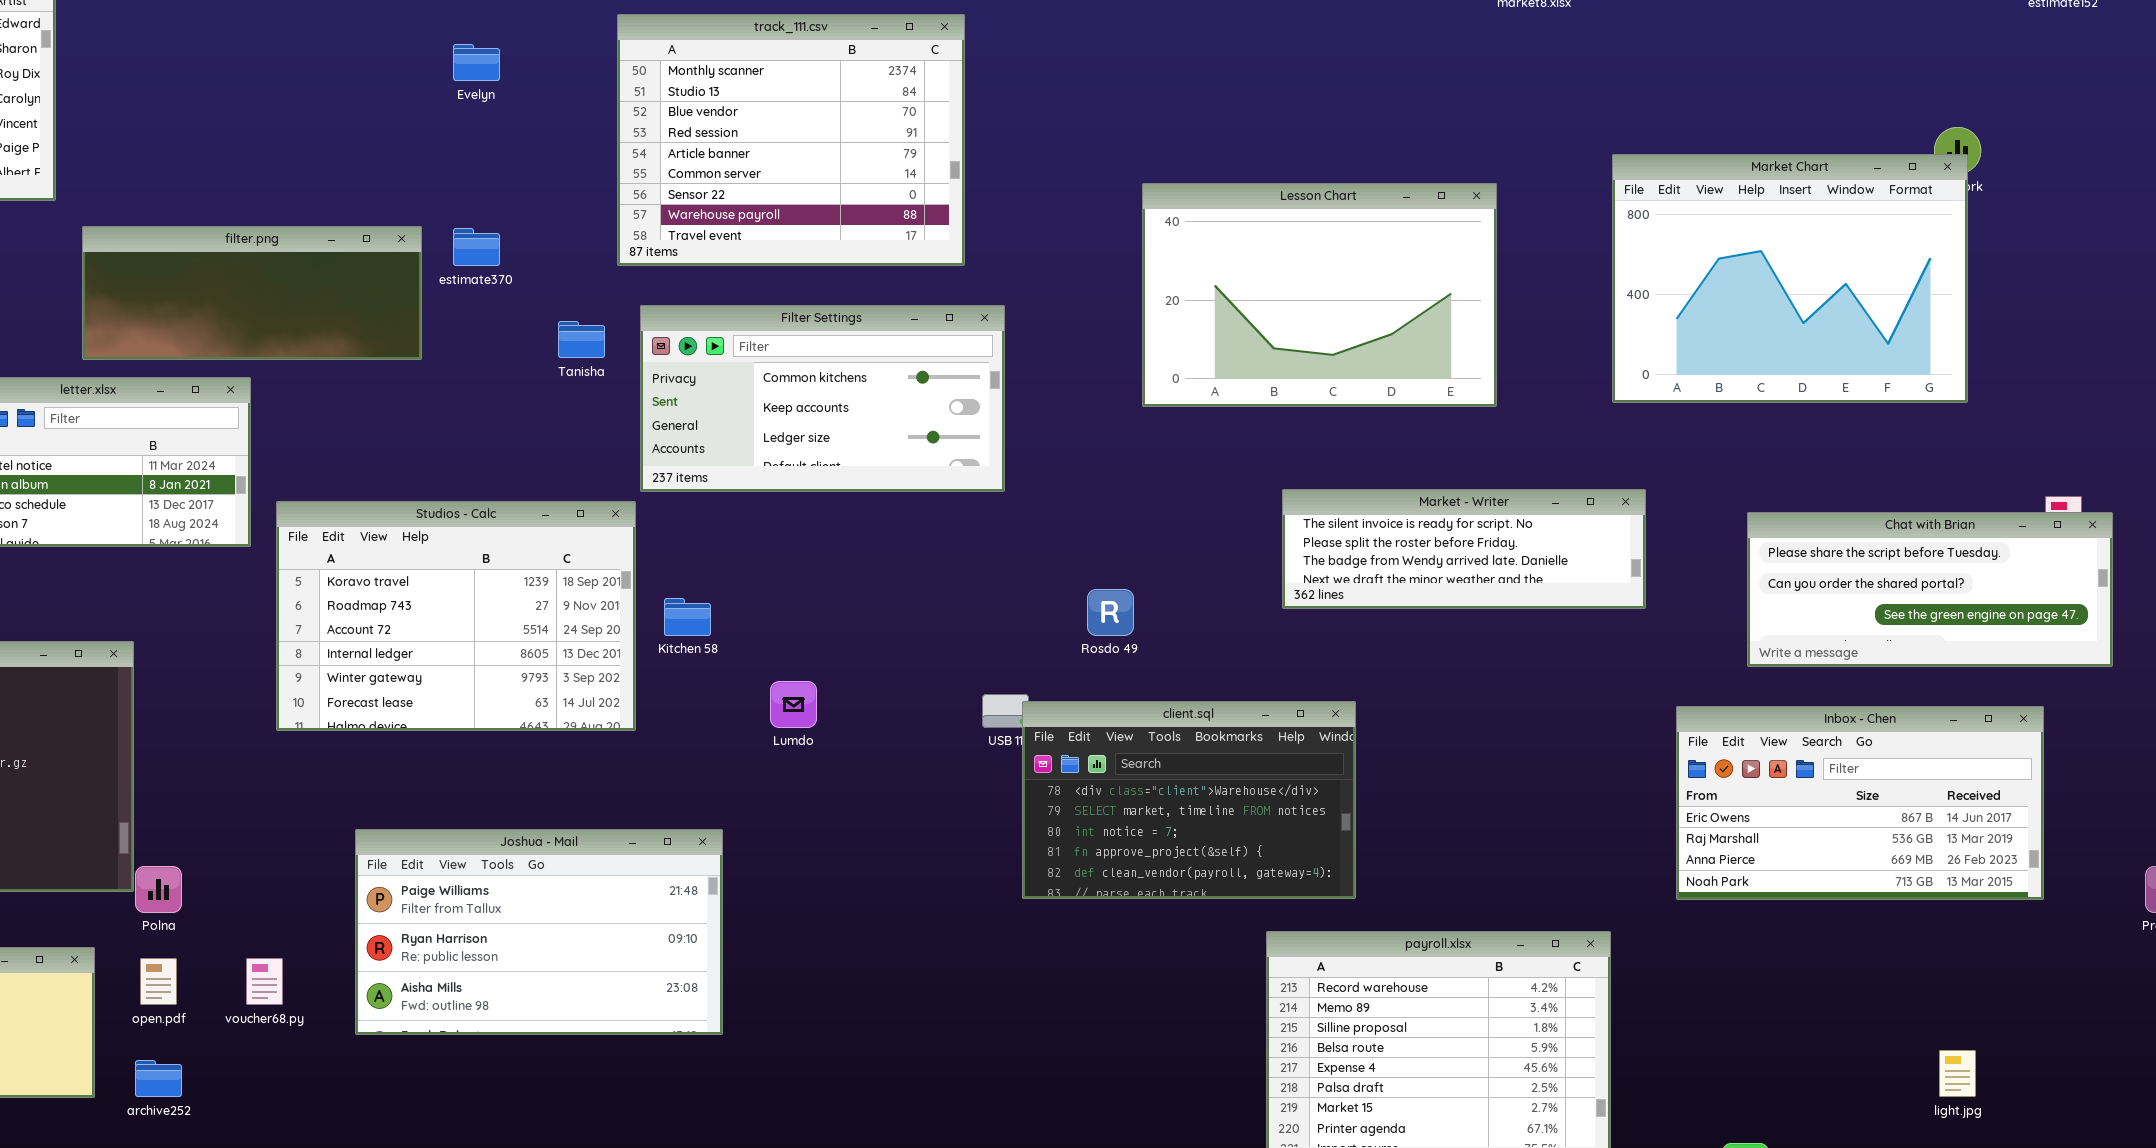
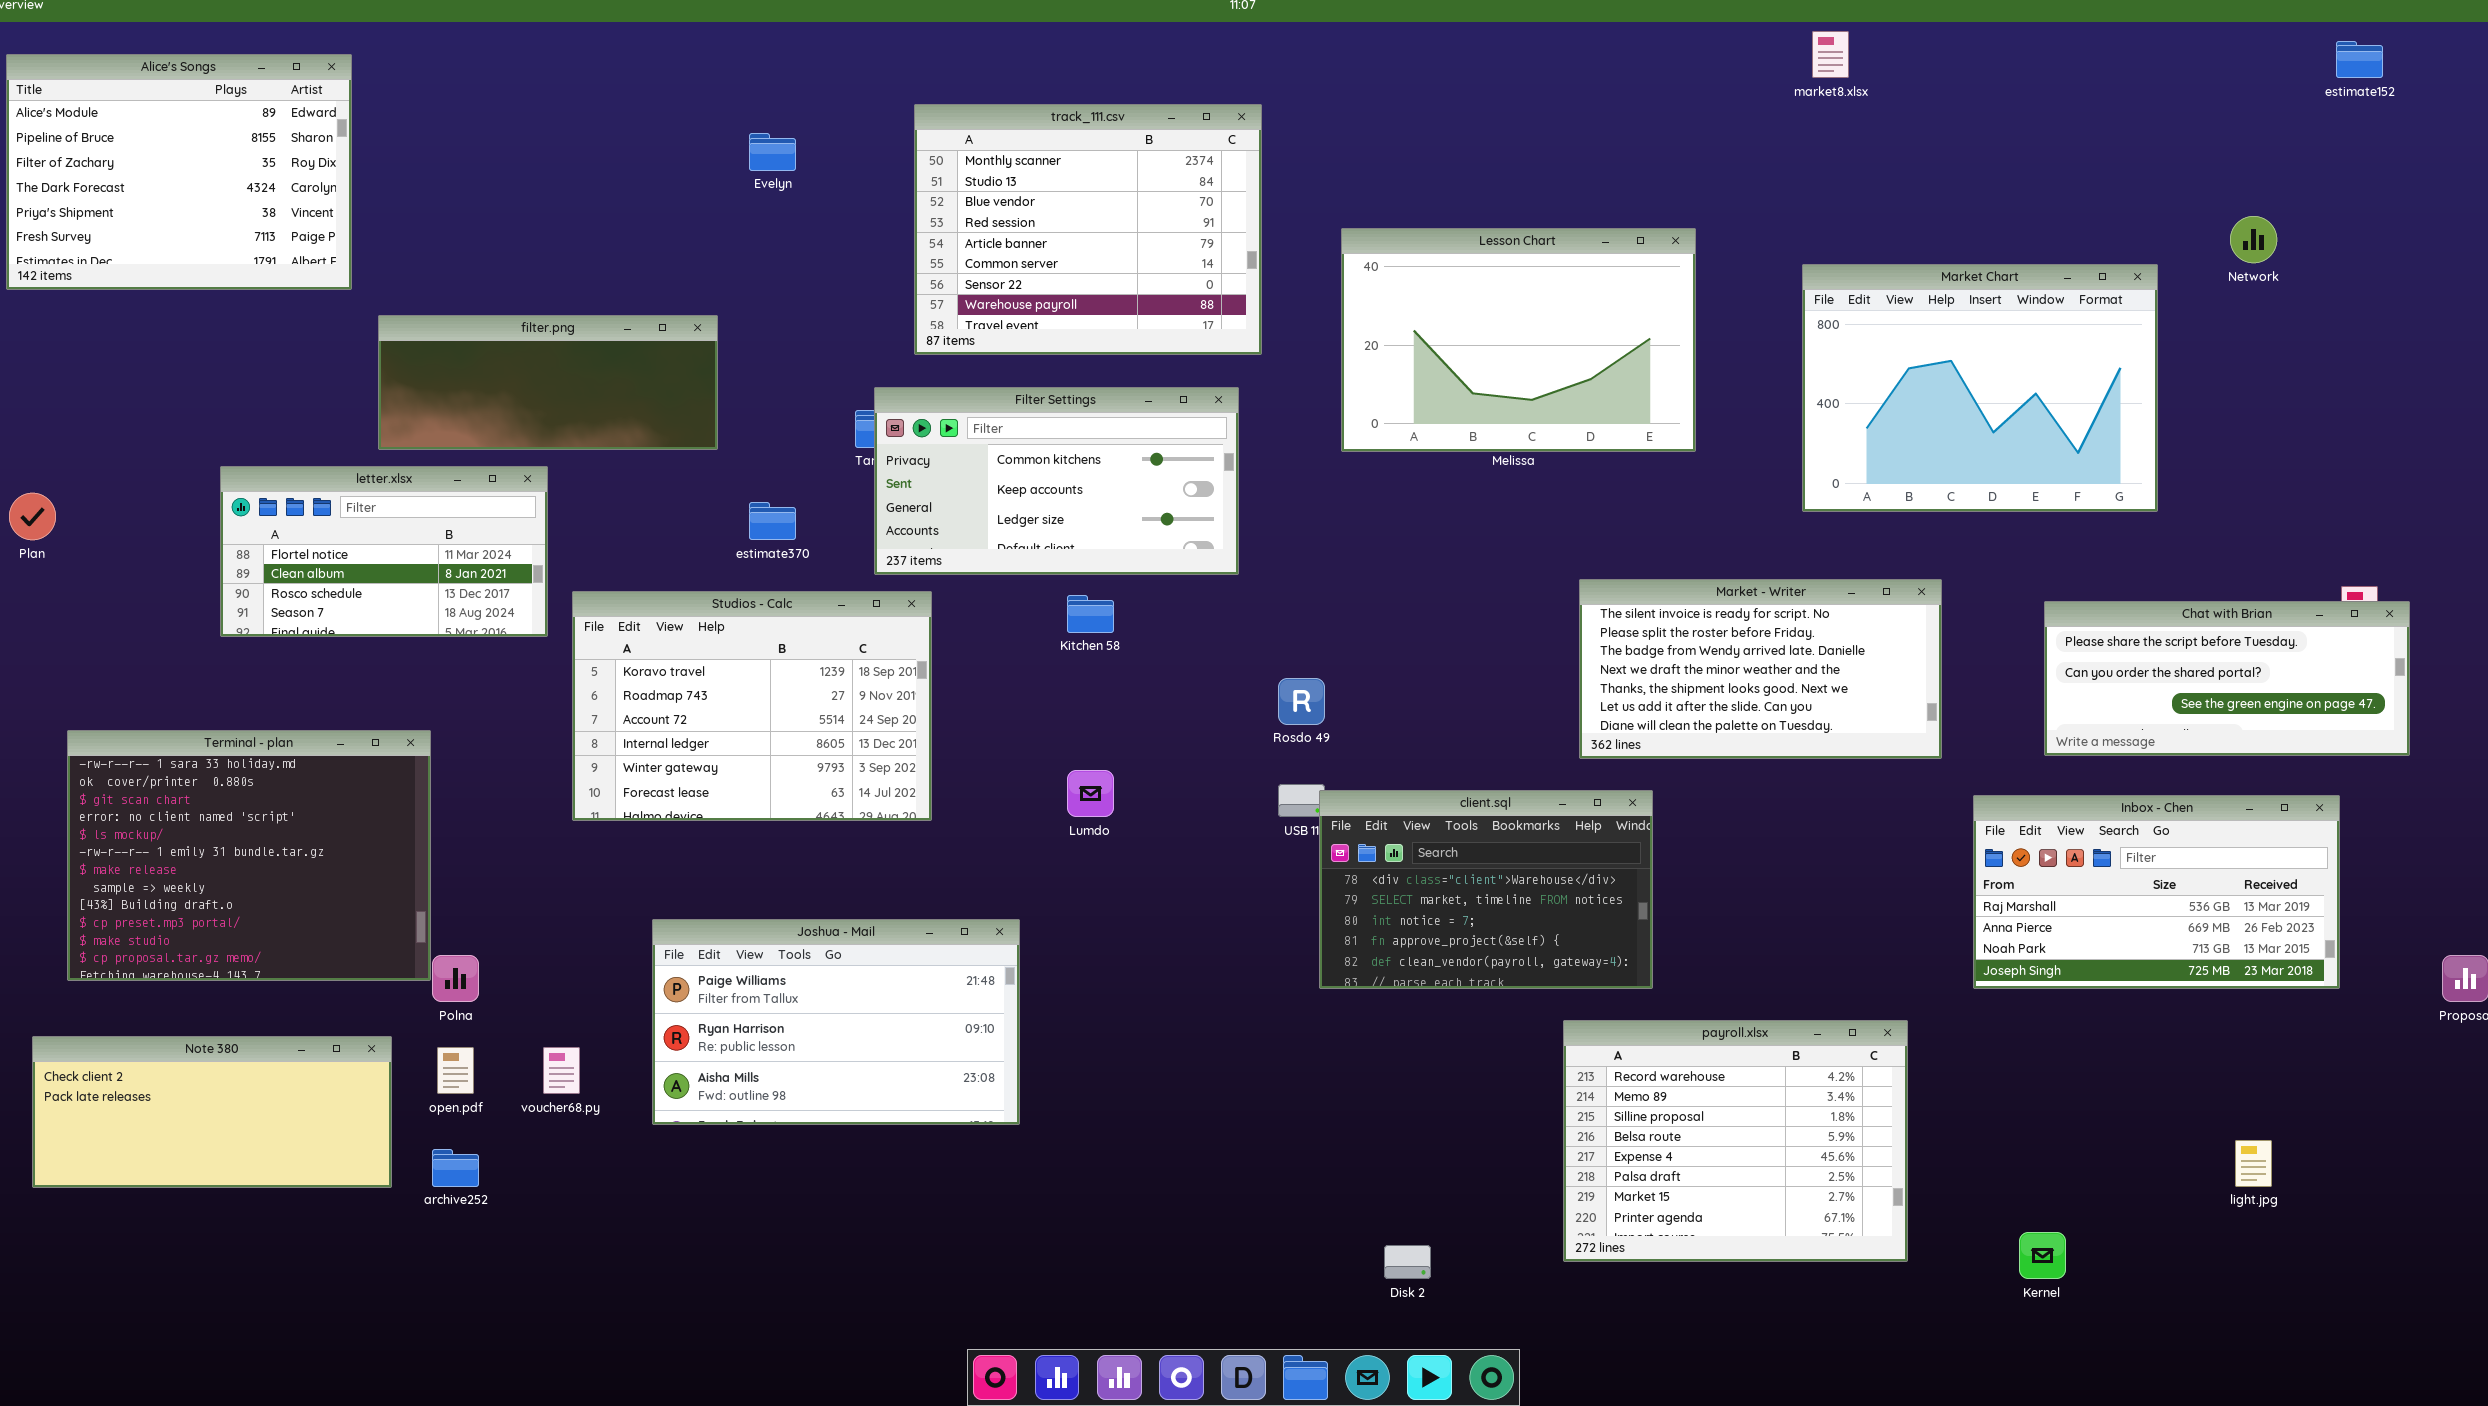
Market Chart: [1612,154,1968,403] -> [1802,264,2158,512], moved
Lesson Chart: [1142,183,1497,407] -> [1341,228,1696,452], moved
estimate370: [453,228,500,266] -> [749,502,796,540], moved
Filter Settings: [640,305,1005,492] -> [874,387,1239,575], moved
Market - Writer: [1282,489,1646,609] -> [1579,579,1942,759], resized
Rosdo 49: [1087,589,1134,636] -> [1278,678,1325,725], moved
Kitchen 58: [664,598,711,636] -> [1067,595,1114,633], moved
Inbox - Chen: [1676,706,2044,900] -> [1973,795,2340,989], scrolled down 1 row

